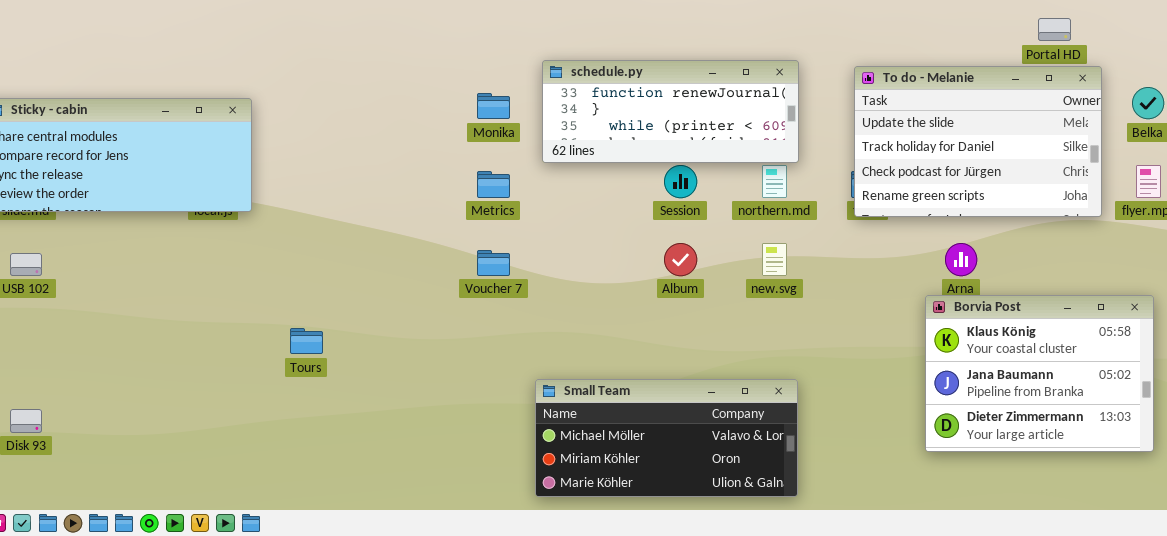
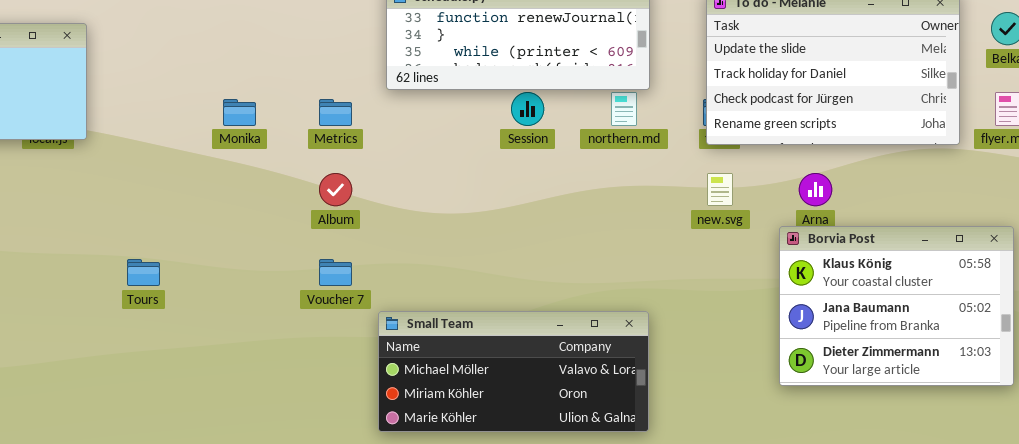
Monika: [477,93,510,119] -> [223,99,256,126], moved
Album: [664,243,697,276] -> [319,173,352,206], moved
new.svg: [762,243,787,276] -> [707,173,733,206], moved
Voucher 7: [477,250,510,276] -> [319,259,352,286], moved

